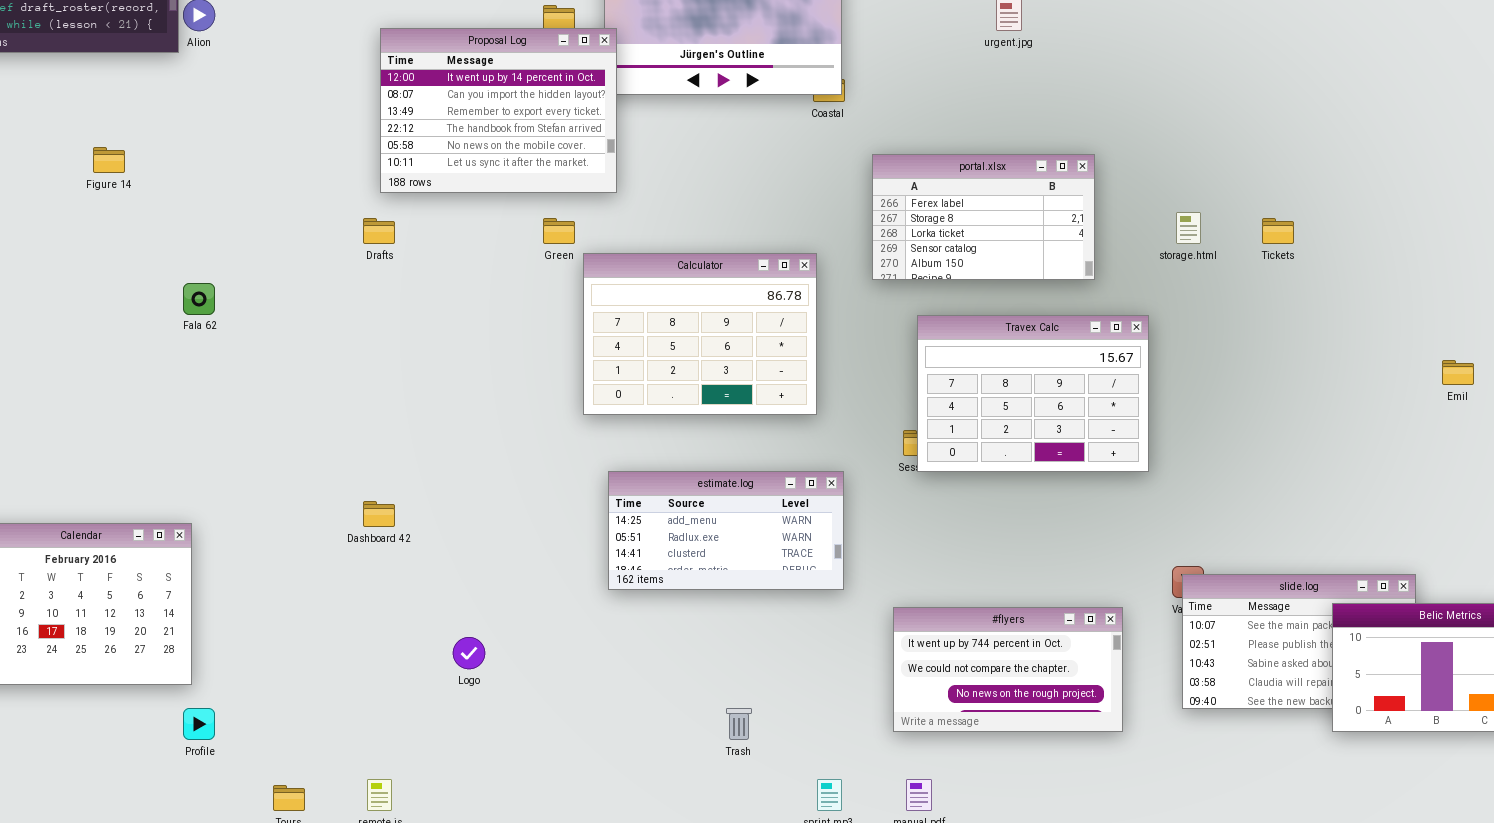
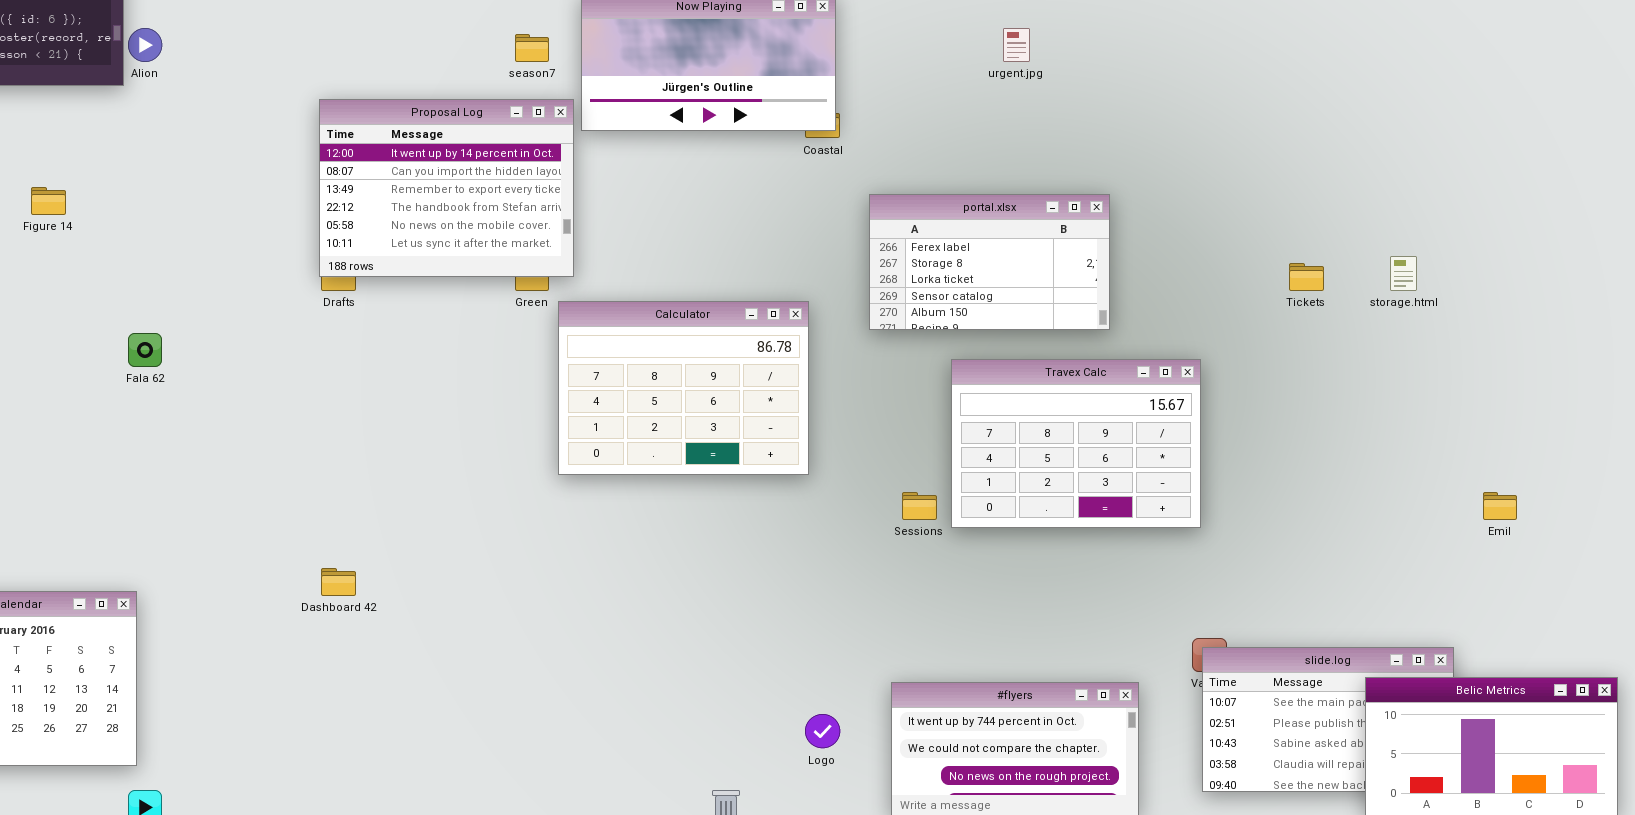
Proposal Log: [380,28,617,193] -> [319,99,574,277], moved
storage.html: [1176,212,1201,244] -> [1390,256,1417,291], moved
Travex Calc: [917,315,1149,472] -> [951,359,1201,528], moved
Emil: [1442,360,1474,385] -> [1483,492,1517,520], moved
estimate.log: [608,471,844,590] -> none, closed
Logo: [453,637,485,669] -> [805,714,840,748], moved

